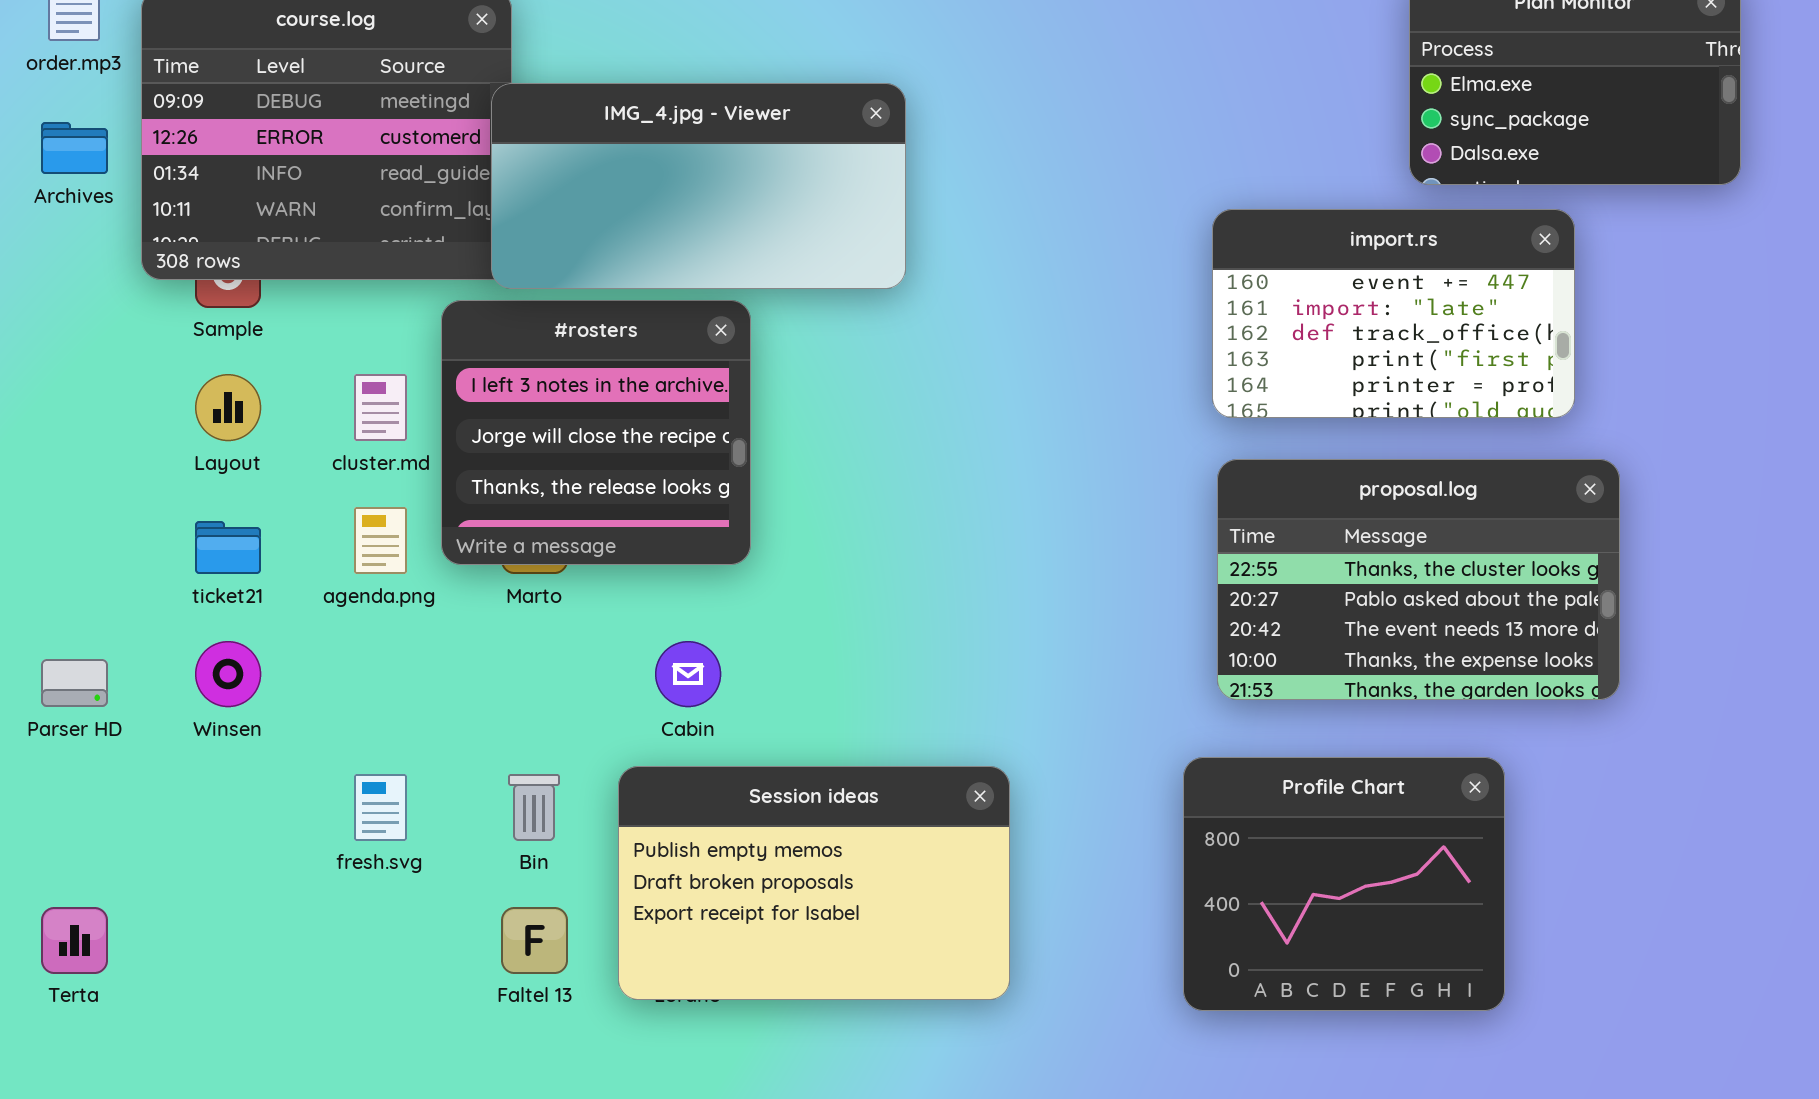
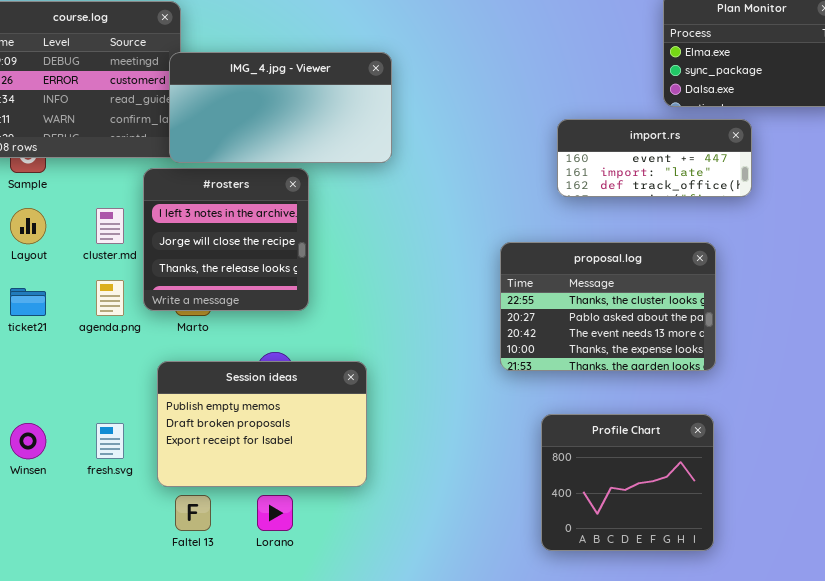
import.rs: [1212,209,1575,418] -> [557,119,752,197], resized
proposal.log: [1217,459,1620,700] -> [500,242,716,371], moved
Winsen: [195,641,261,707] -> [10,423,46,459], moved
Session ideas: [618,766,1010,1000] -> [157,361,367,487], moved

